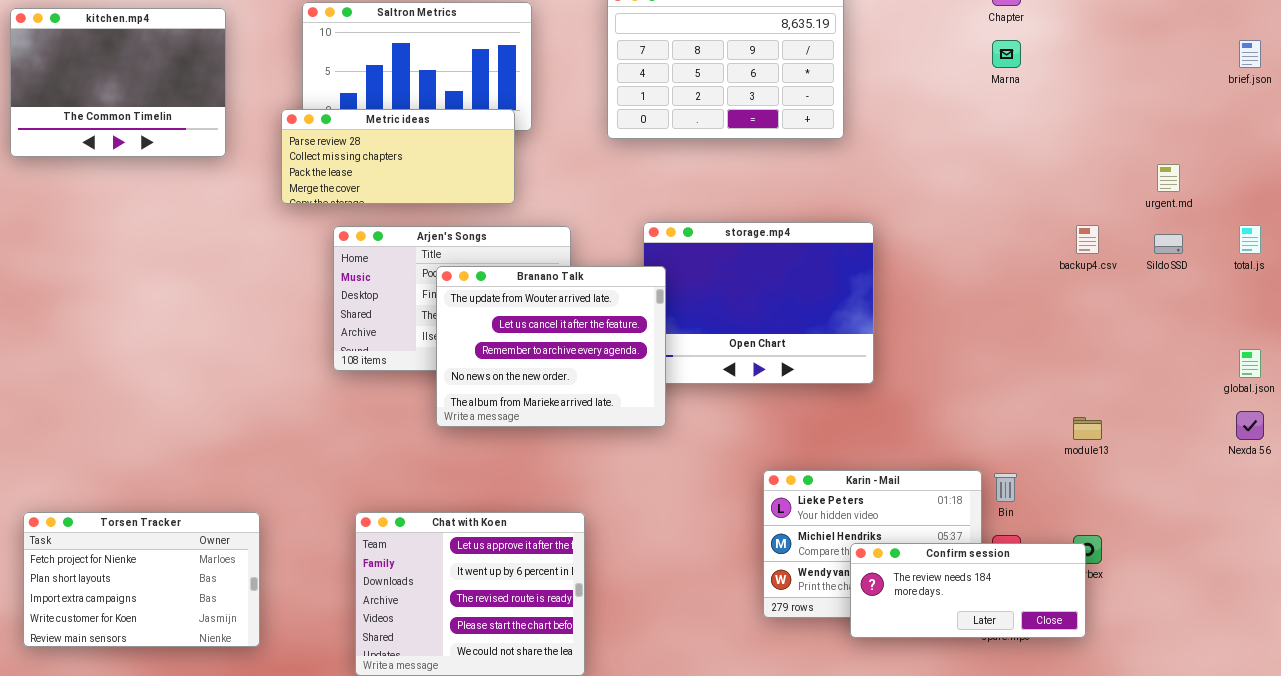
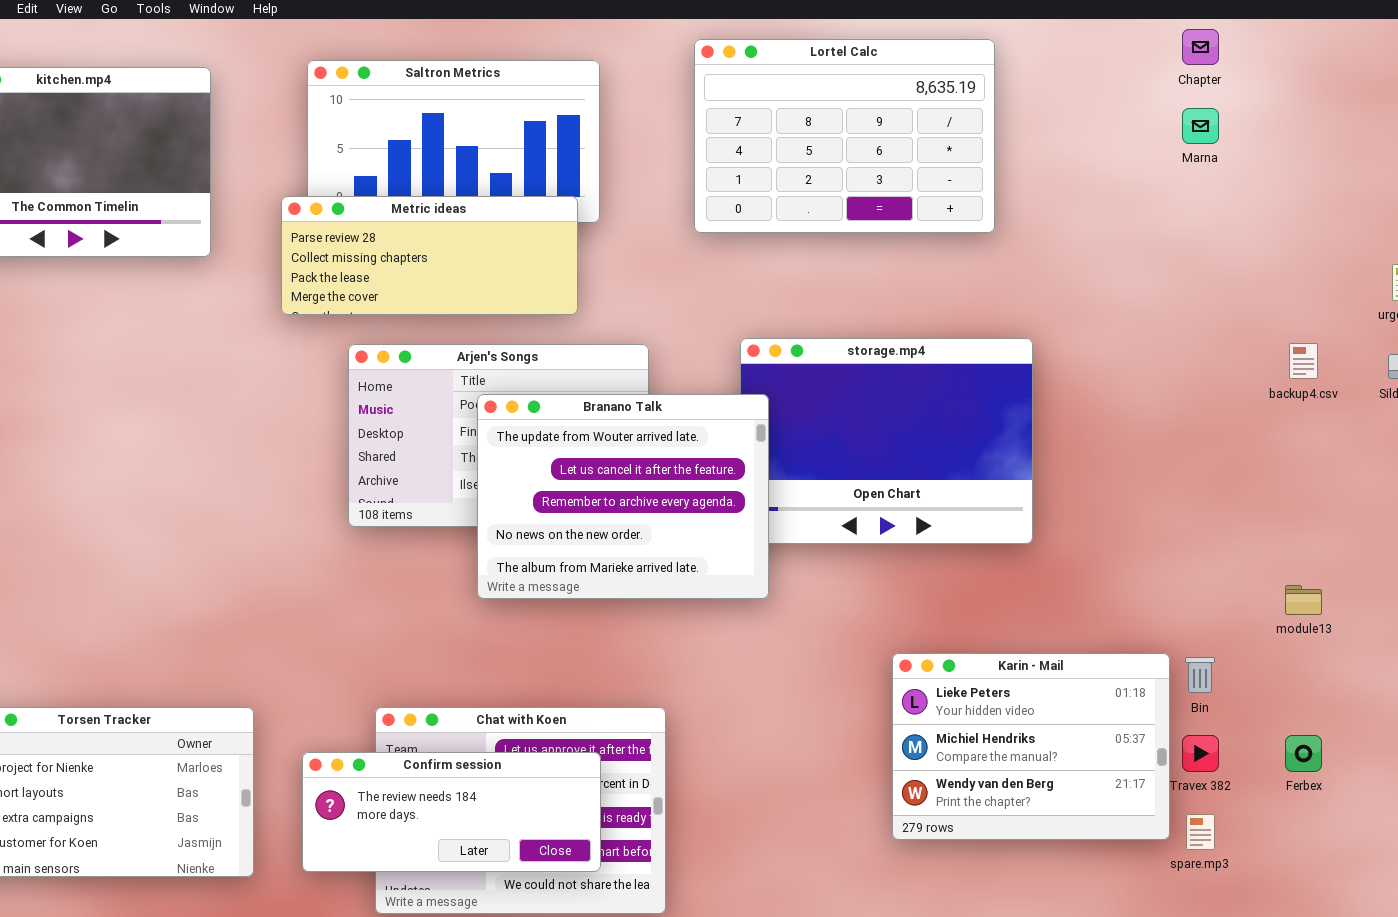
Confirm session: [850,543,1086,638] -> [302,752,601,872], moved

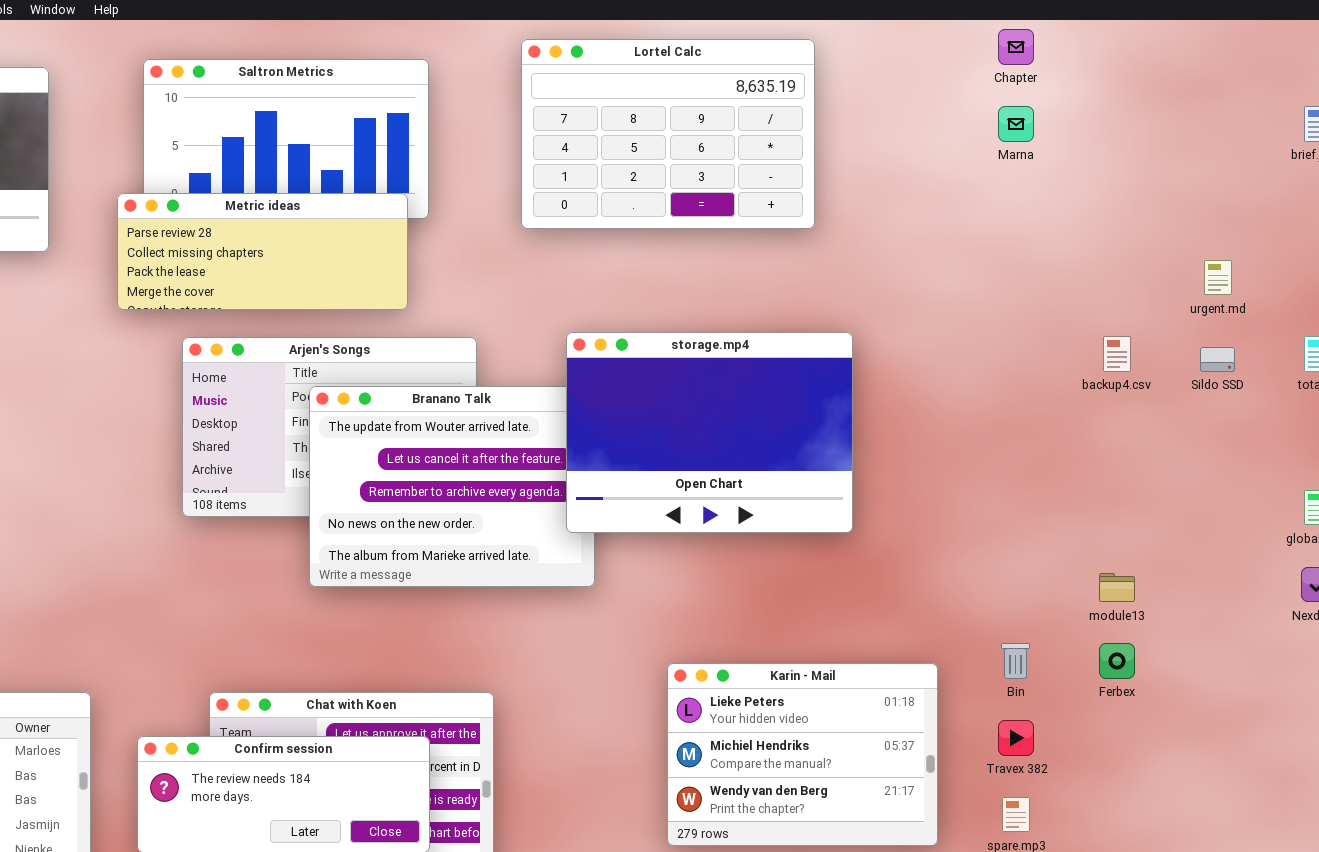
storage.mp4: [740,338,1033,544] -> [566,332,853,533], raised
Karin - Mail: [892,653,1170,840] -> [667,663,938,846], moved
Ferbex: [1285,735,1322,772] -> [1099,643,1135,679], moved

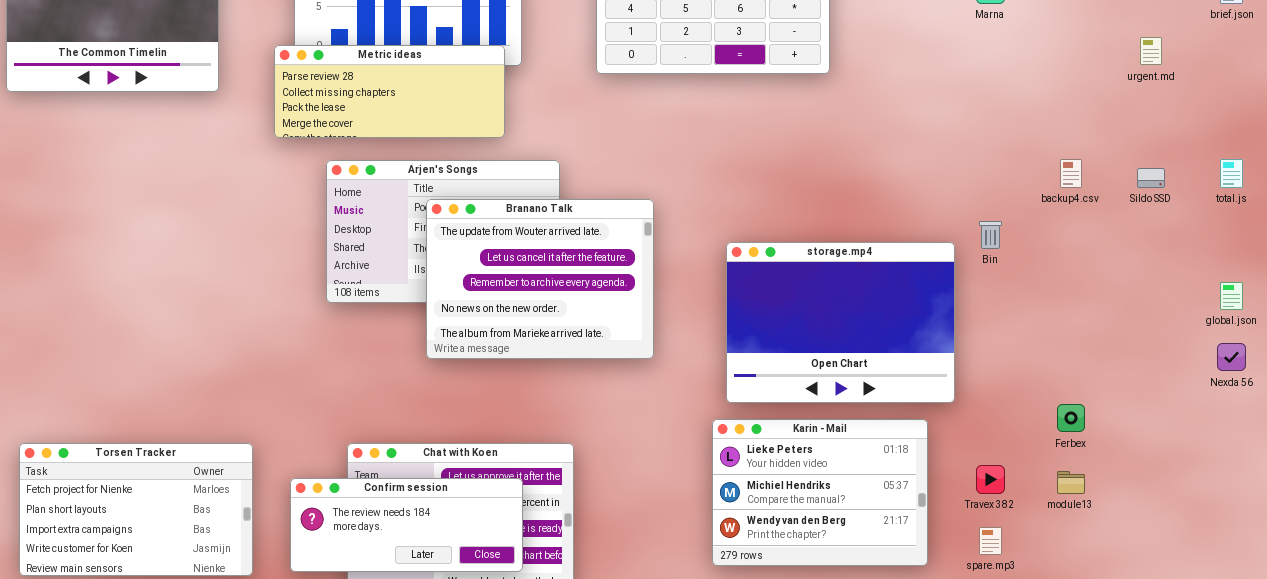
urgent.md: [1204,260,1232,295] -> [1140,37,1162,65], moved
storage.mp4: [566,332,853,533] -> [726,242,955,403], moved
module13: [1099,573,1135,602] -> [1057,471,1085,494], moved
Bin: [1001,643,1030,679] -> [979,221,1002,249], moved

